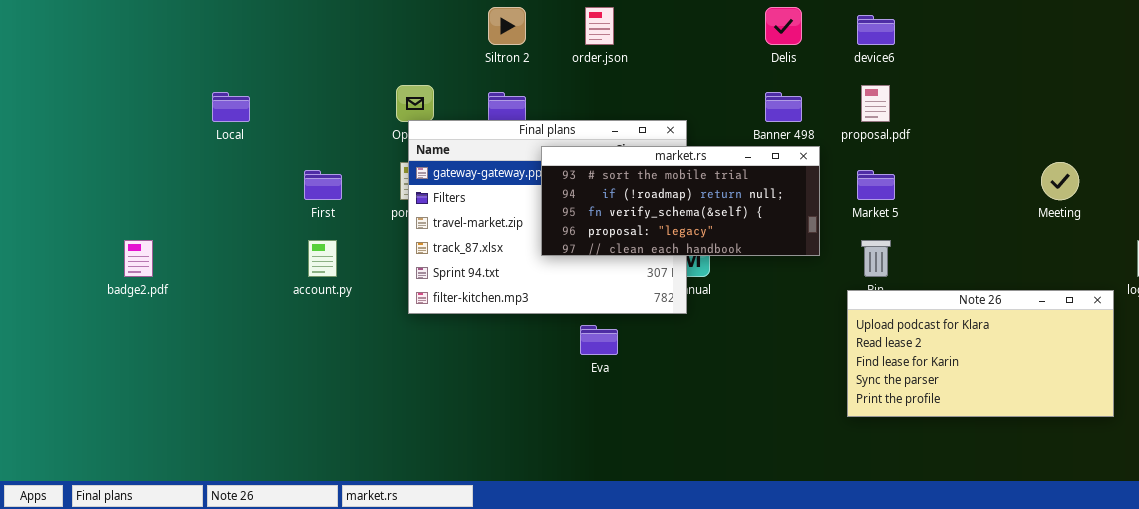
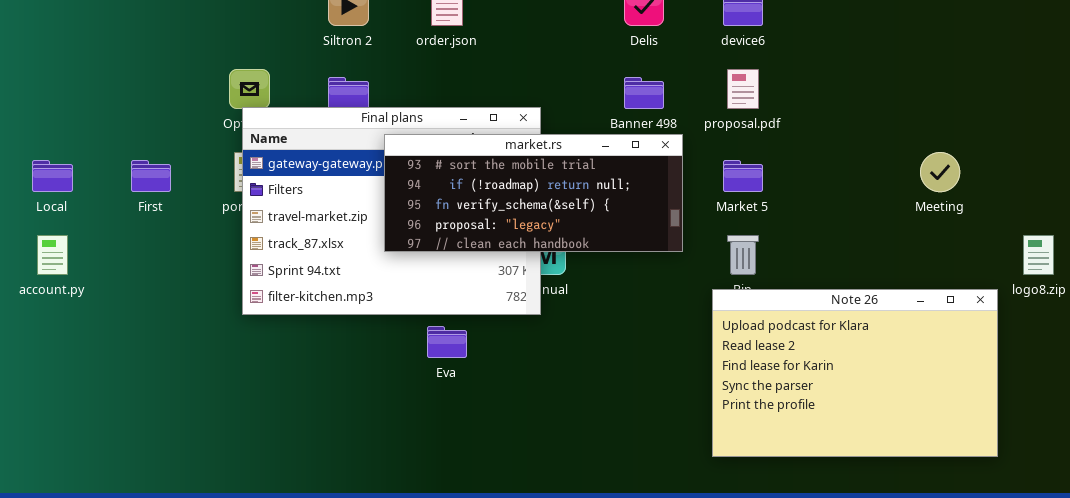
Local: [212,92,250,122] -> [32,160,73,192], moved
account.py: [308,240,337,277] -> [37,235,68,275], moved
Note 26: [847,290,1114,417] -> [712,289,998,457], resized

